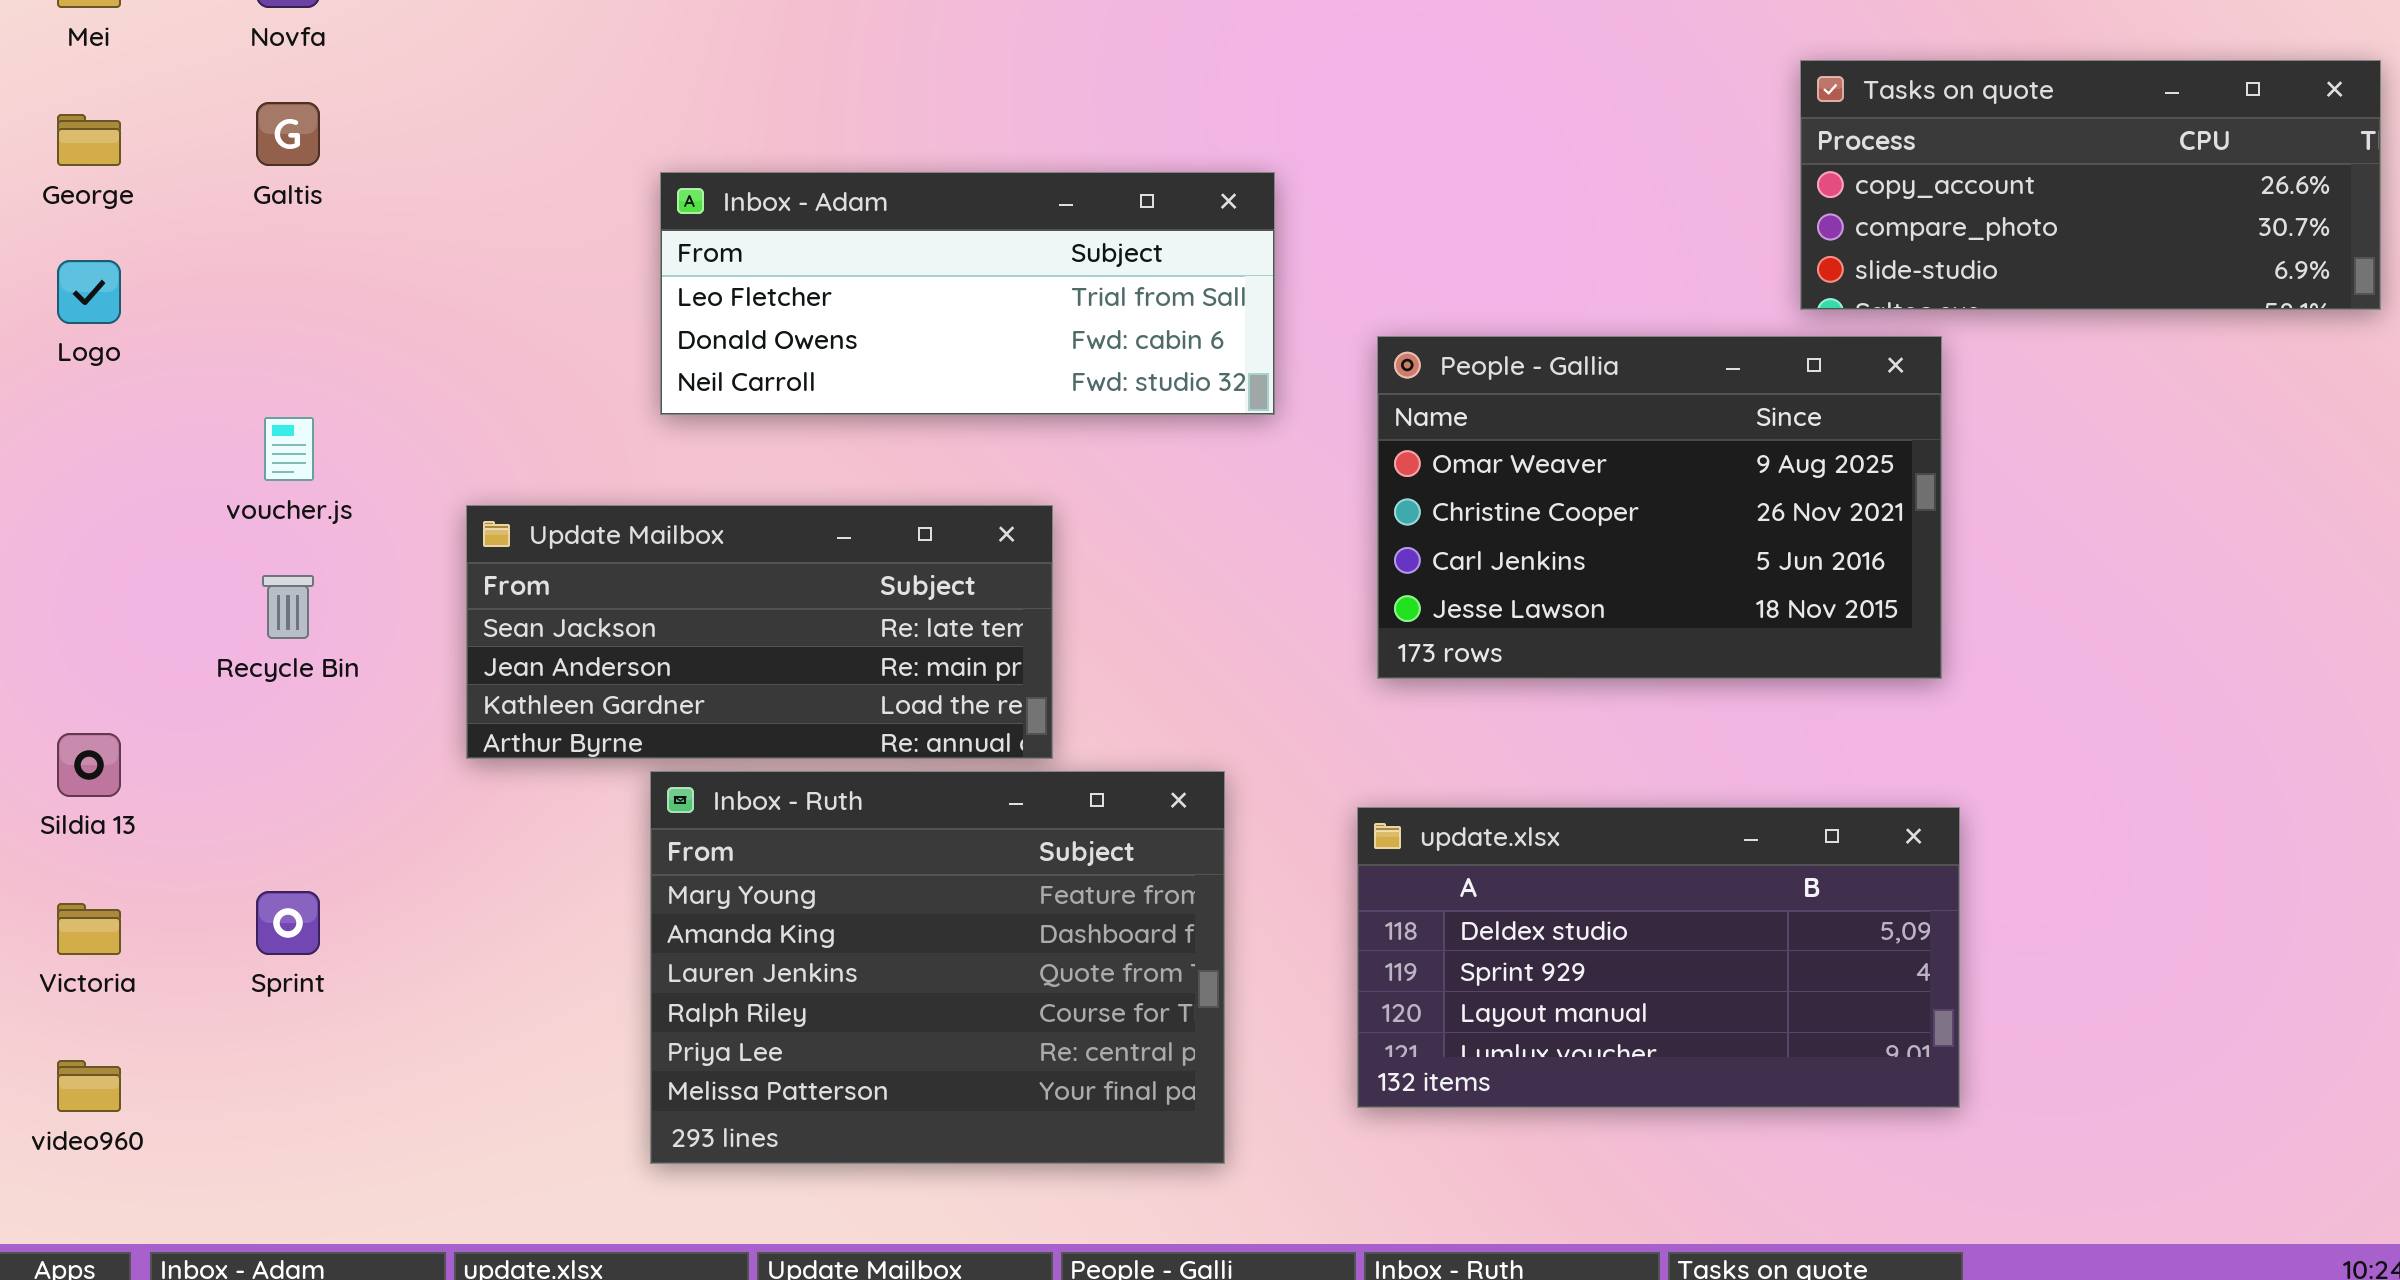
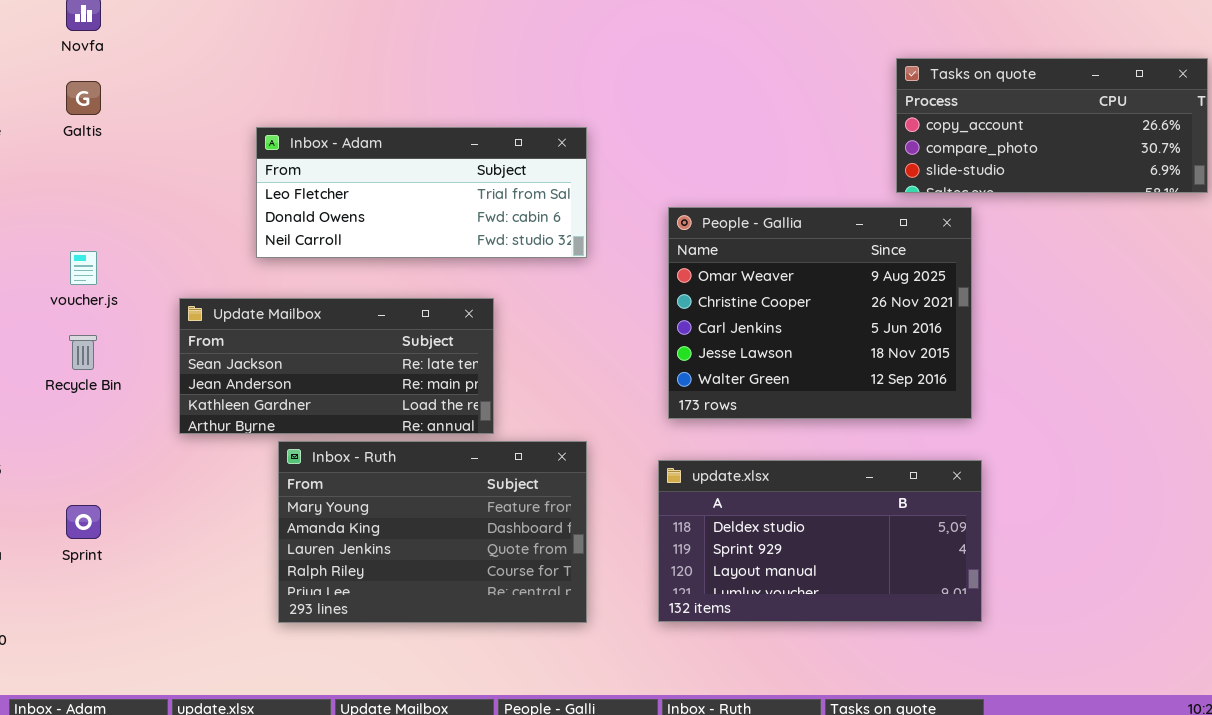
Inbox - Adam: [660,172,1275,415] -> [256,127,587,258], moved
People - Gallia: [1377,336,1942,679] -> [668,207,972,419], resized
Inbox - Ruth: [650,771,1225,1164] -> [278,441,587,623], resized

